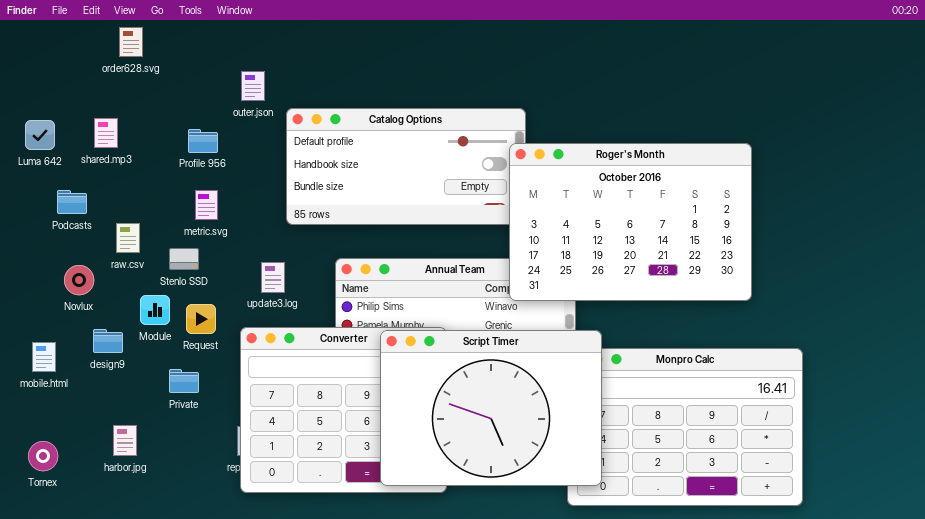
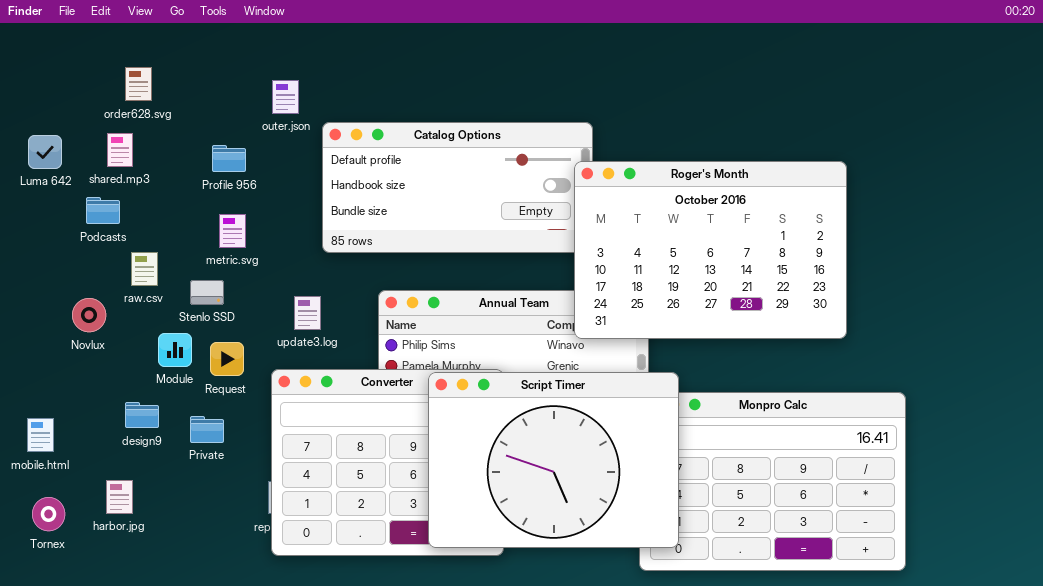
order628.svg: [119,27,143,57] -> [125,67,152,101], moved
Podcasts: [57,190,87,214] -> [86,197,120,224], moved
design9: [93,329,123,353] -> [125,402,159,428], moved
mobile.html: [32,342,56,372] -> [27,418,54,452], moved
harbor.jpg: [113,425,137,456] -> [106,480,133,514], moved

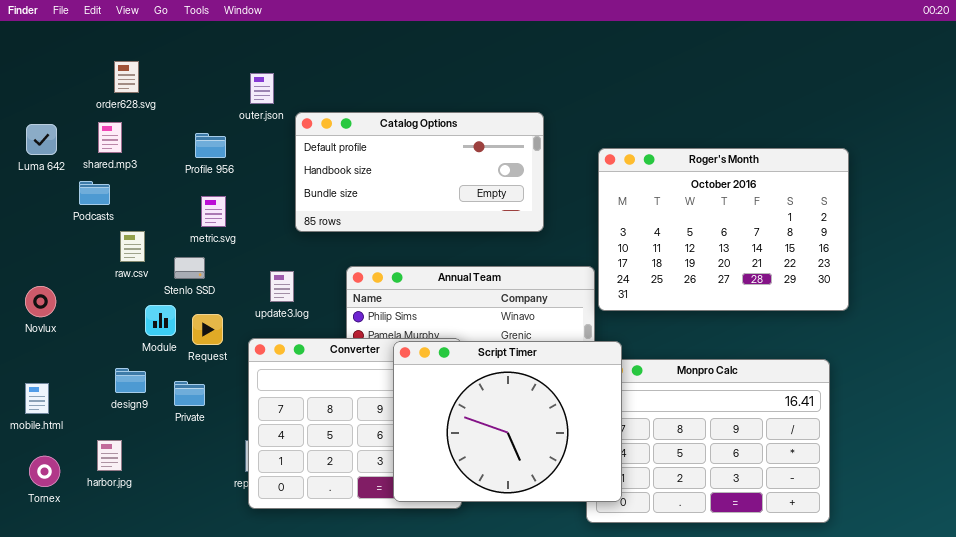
Roger's Month: [574,161,847,339] -> [598,148,849,311], moved
Novlux: [72,298,106,332] -> [25,286,56,317], moved

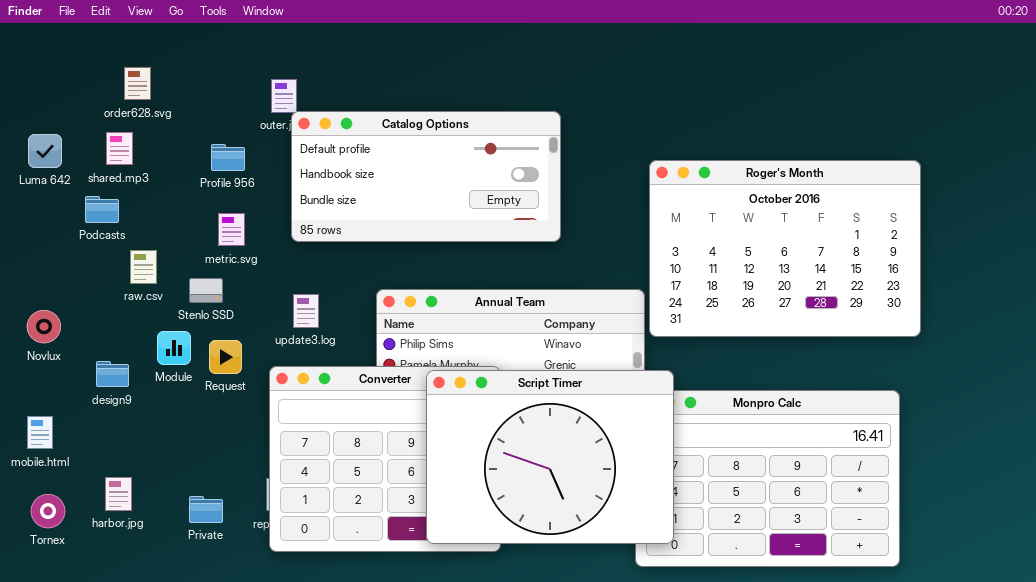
Catalog Options: [295,112,544,232] -> [291,111,561,242], moved
design9: [115,368,146,393] -> [96,361,129,387], moved
Private: [174,381,205,406] -> [189,496,223,523], moved

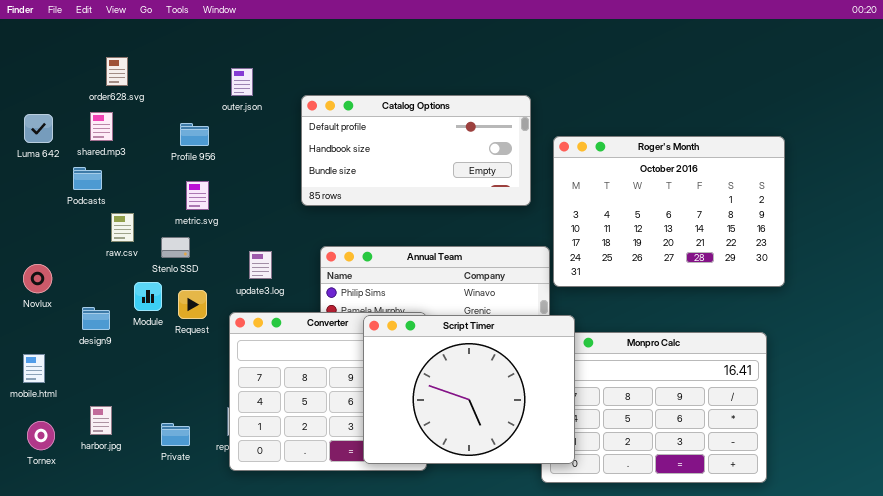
Catalog Options: [291,111,561,242] -> [301,95,531,206], moved

